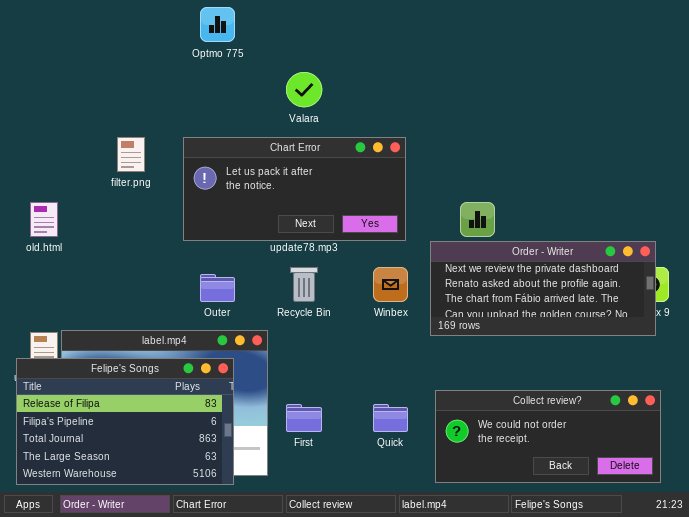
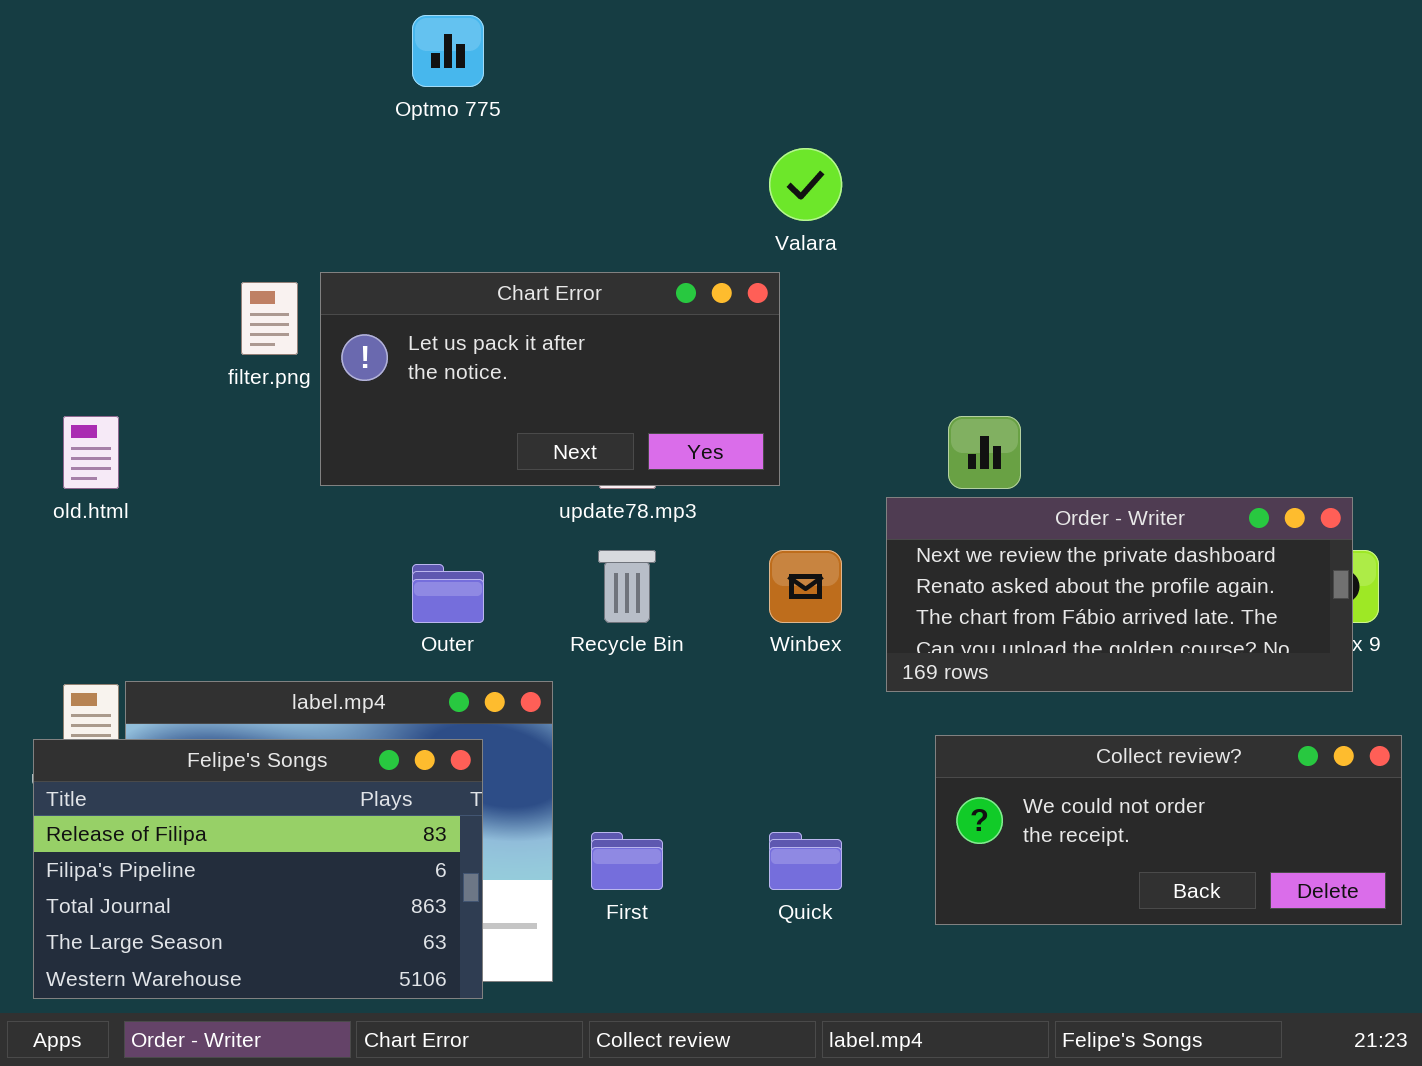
Valara: [286,72,322,107] -> [769,148,842,221], moved
Chart Error: [183,137,406,241] -> [320,272,780,486], moved
Collect review?: [435,390,661,483] -> [935,735,1402,925], moved

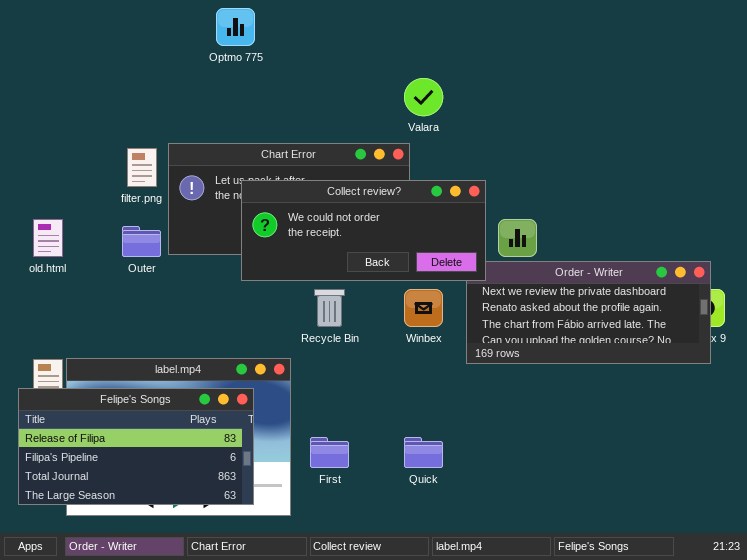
Outer: [412,564,484,623] -> [122,226,161,257], moved
Collect review?: [935,735,1402,925] -> [241,180,486,281], moved
Felipe's Songs: [33,739,483,999] -> [18,388,254,505], resized

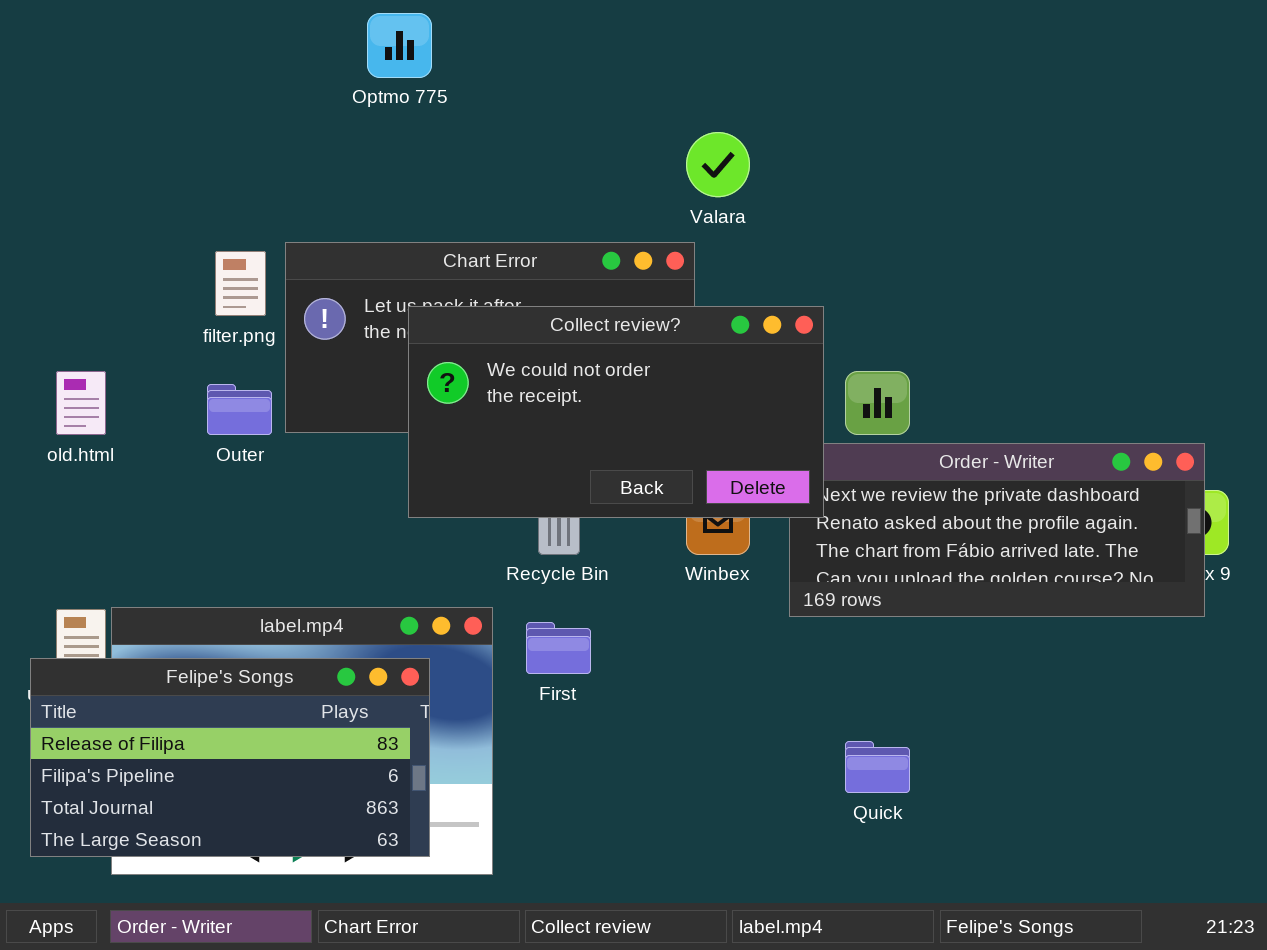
Collect review?: [241,180,486,281] -> [408,306,824,518], resized
First: [310,437,349,468] -> [526,622,591,674], moved
Quick: [404,437,443,468] -> [845,741,910,793], moved

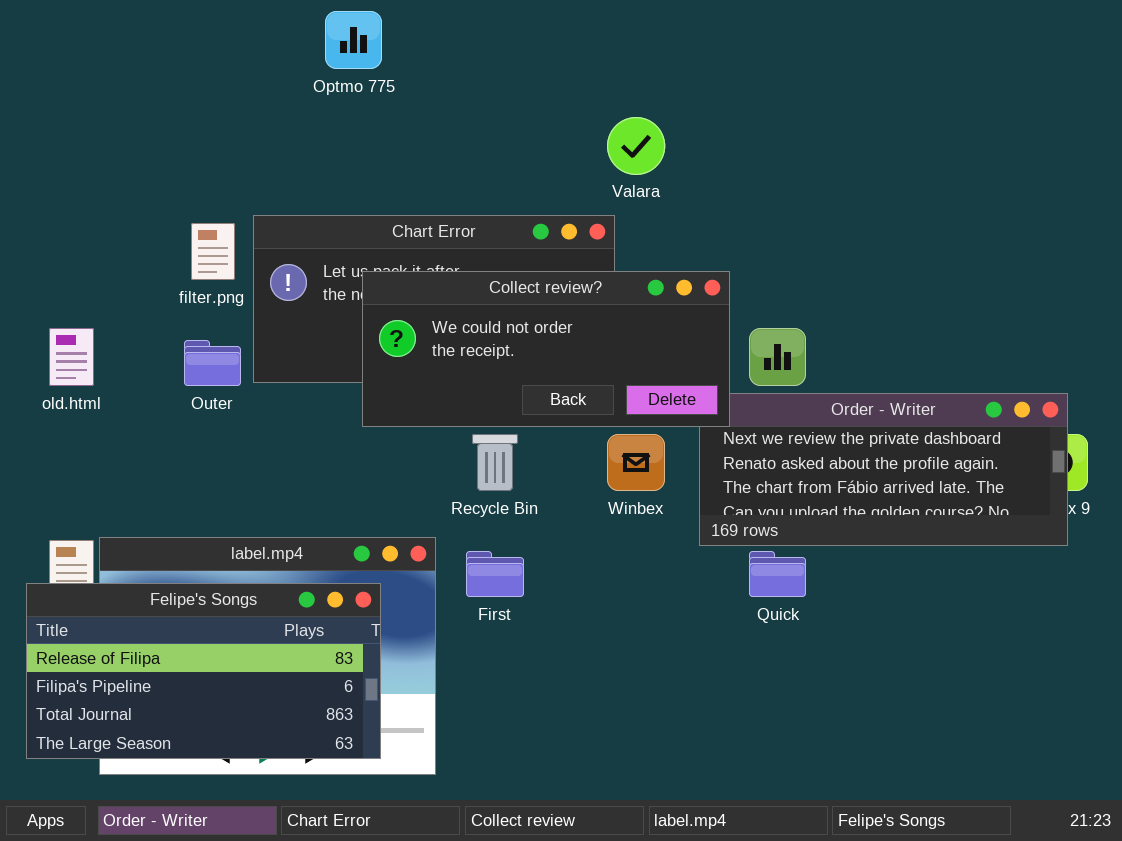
Collect review?: [408,306,824,518] -> [362,271,730,427], resized
Quick: [845,741,910,793] -> [749,551,806,597], moved

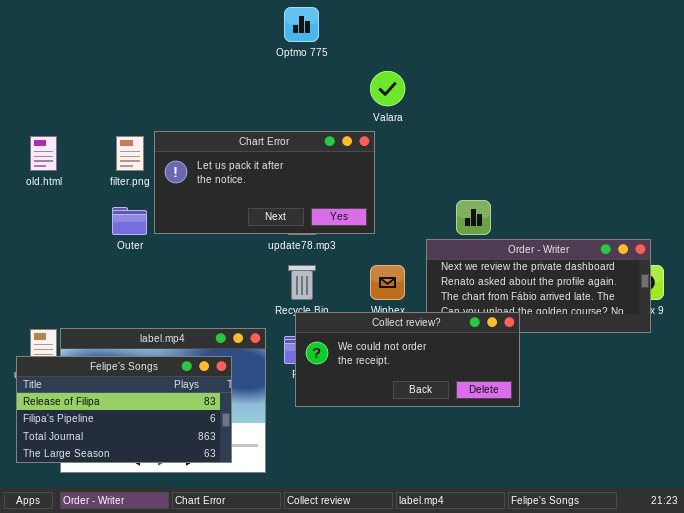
Optmo 775: [325,11,382,69] -> [284,7,319,42], moved
Collect review?: [362,271,730,427] -> [295,312,520,407], moved
old.html: [49,328,94,386] -> [30,136,57,171], moved

